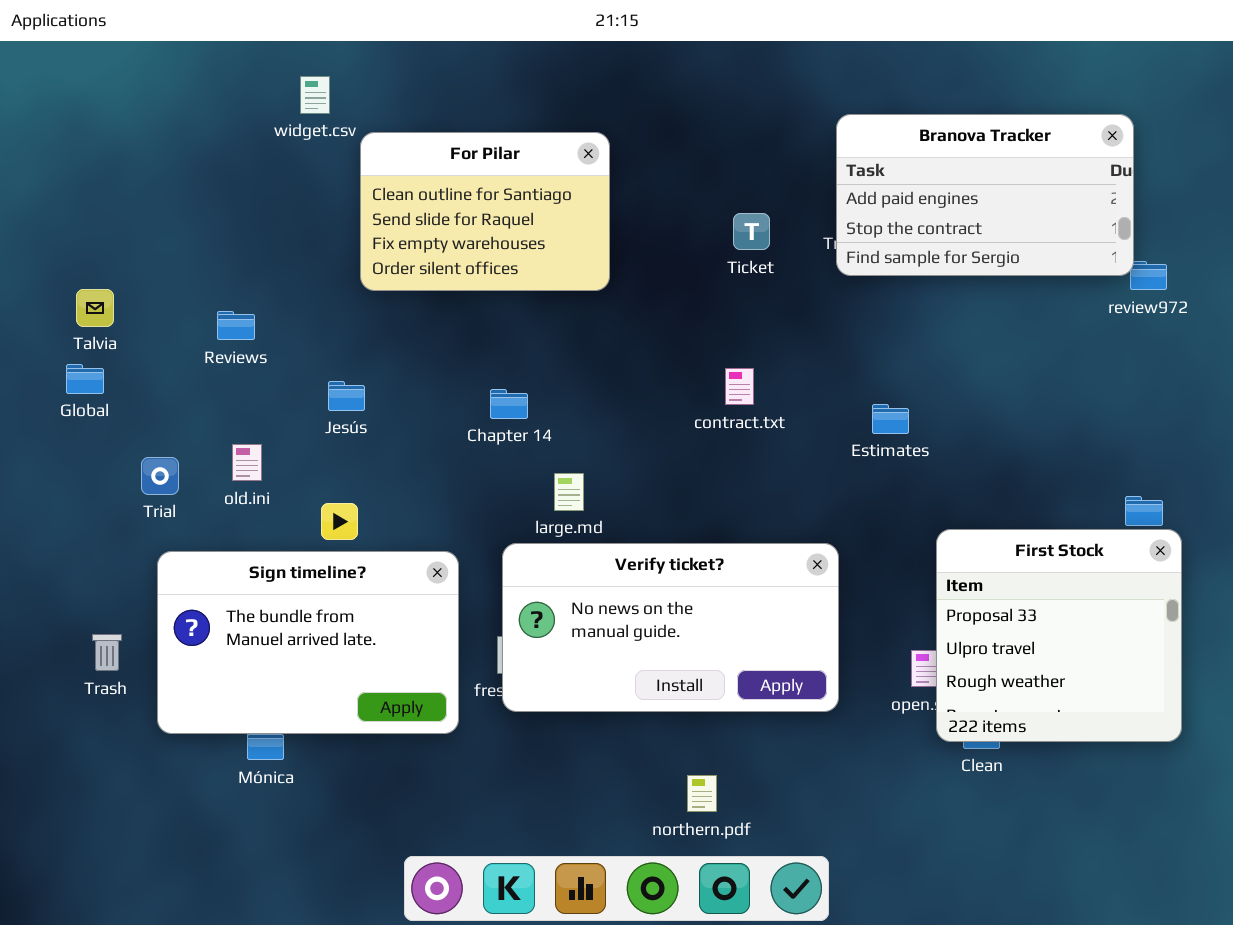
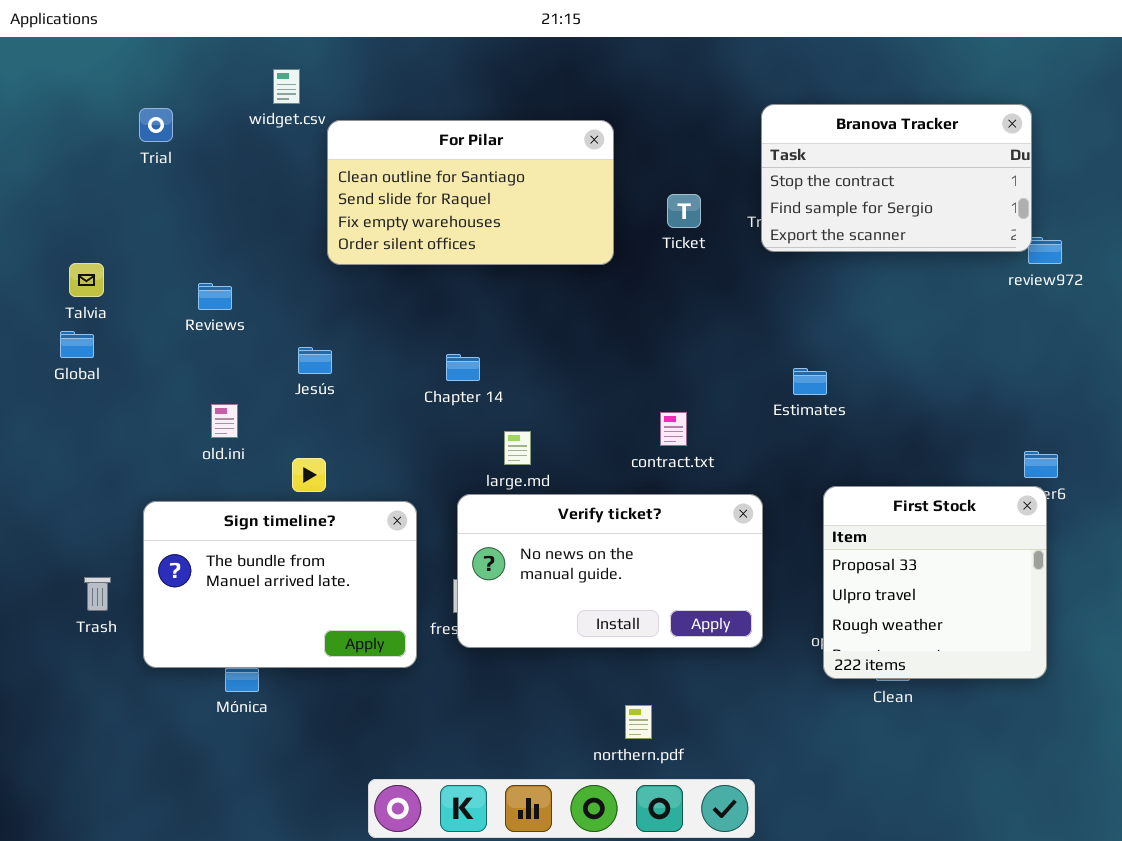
Branova Tracker: [836,114,1134,276] -> [761,104,1032,252], scrolled down 1 row
For Pilar: [360,132,610,291] -> [327,120,614,265], resized
contract.txt: [725,368,754,405] -> [660,412,687,446], moved
Trial: [141,457,179,495] -> [139,108,173,142], moved
First Stock: [936,529,1182,742] -> [823,486,1047,679], moved

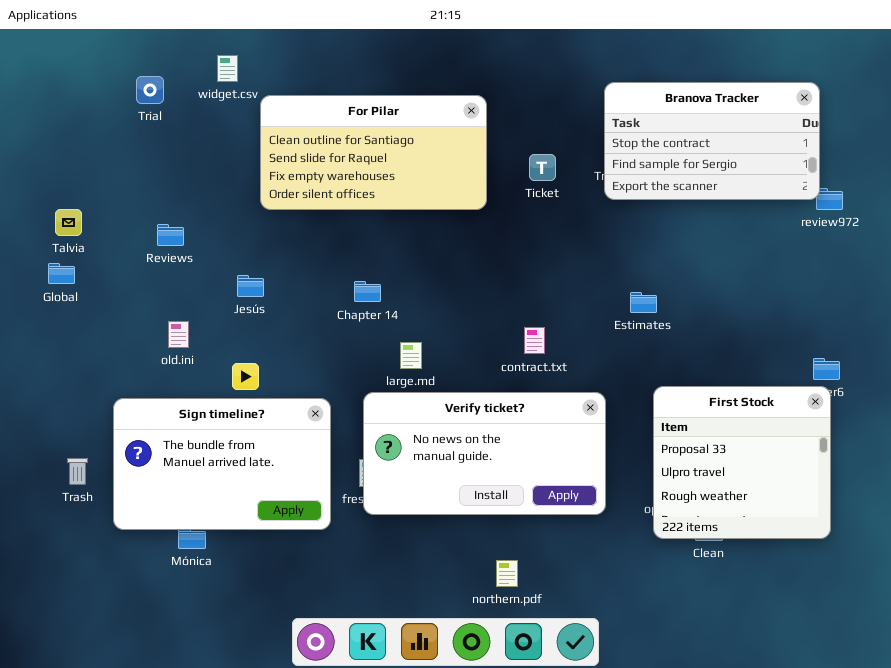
Trial: [139,108,173,142] -> [136,76,164,104], moved

